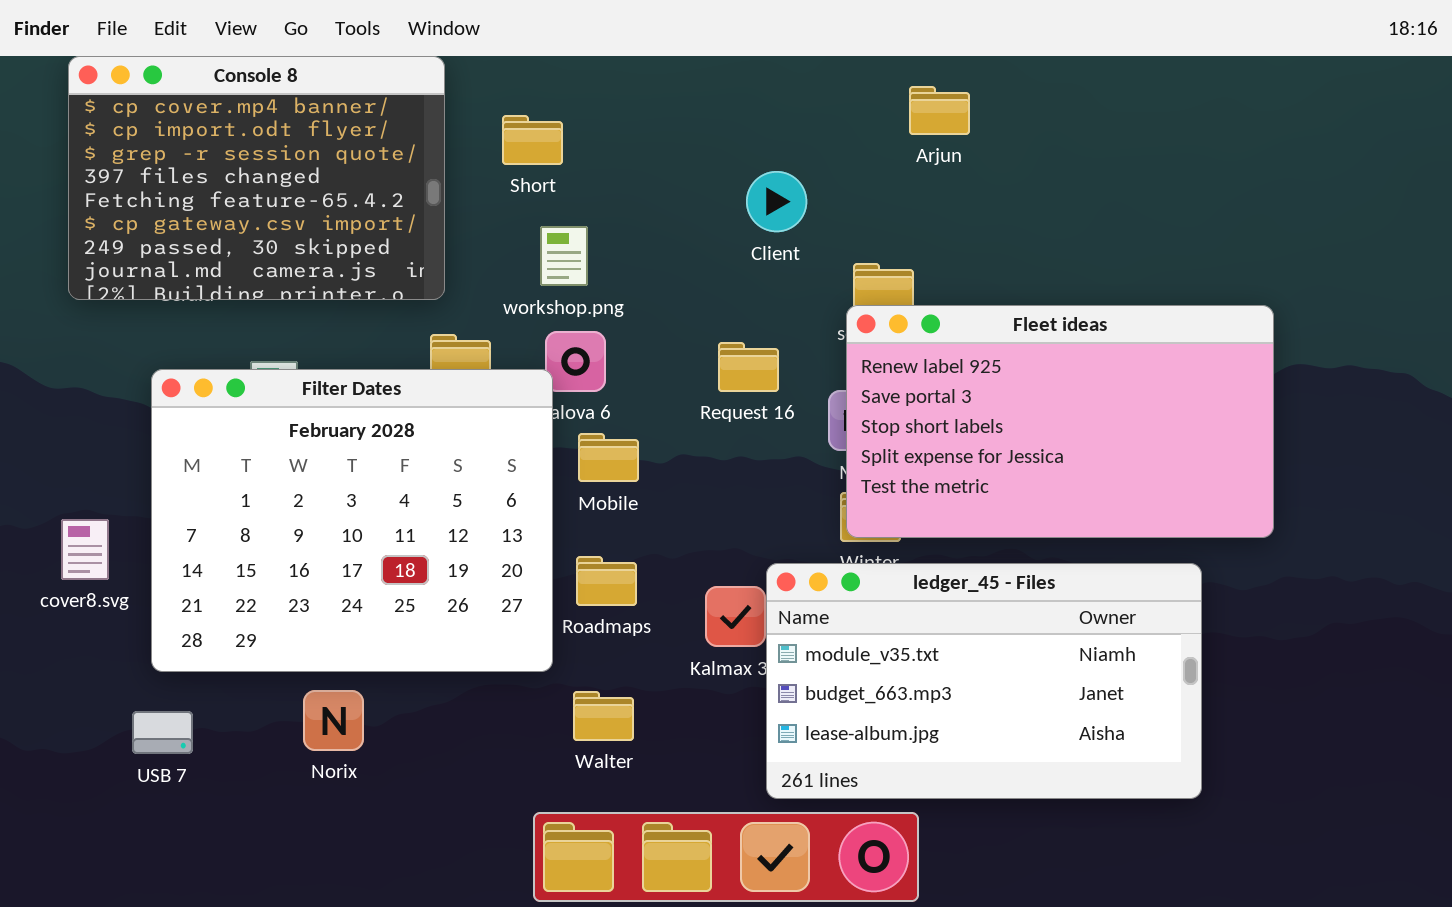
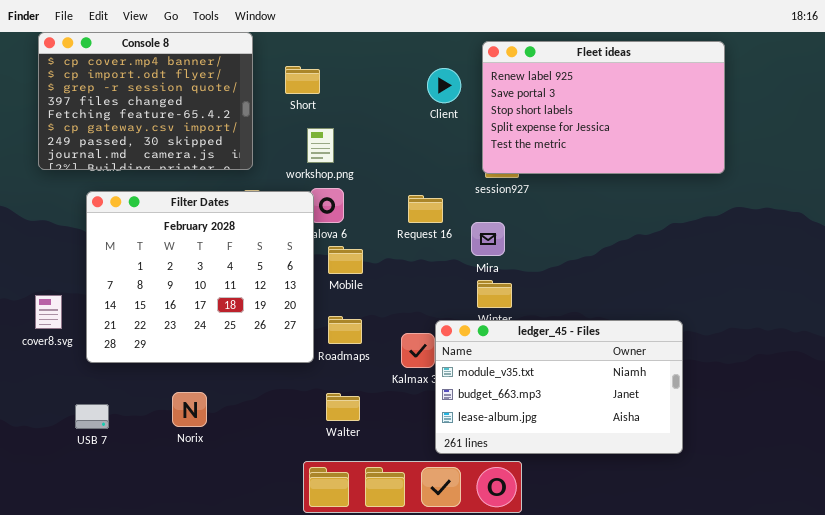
Client: [746,171,807,232] -> [427,68,461,103], moved
Fleet ideas: [846,305,1274,538] -> [482,41,725,174], moved
Filter Dates: [151,369,553,672] -> [86,191,314,363], moved

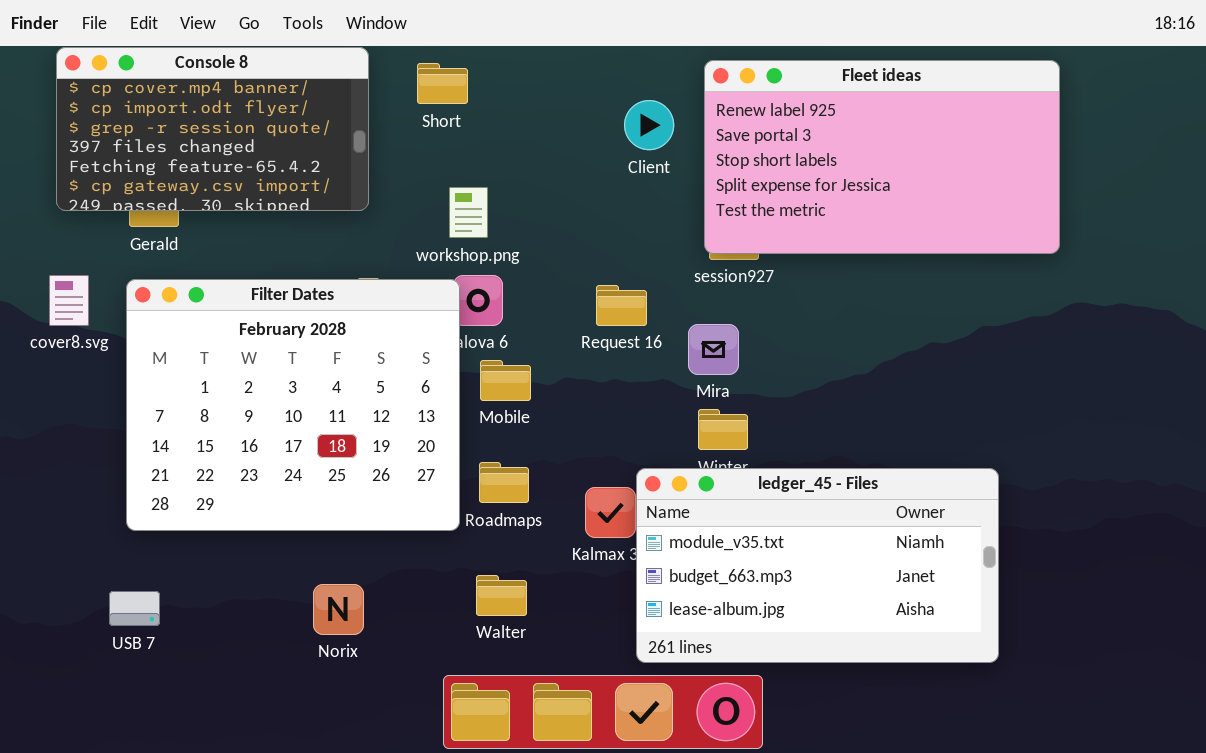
Console 8: [38,32,253,170] -> [56,47,369,211], resized
Short: [285,66,320,94] -> [417,63,468,104], moved
cover8.svg: [35,295,62,329] -> [49,275,89,326], moved
Norix: [172,392,207,427] -> [313,584,364,635], moved

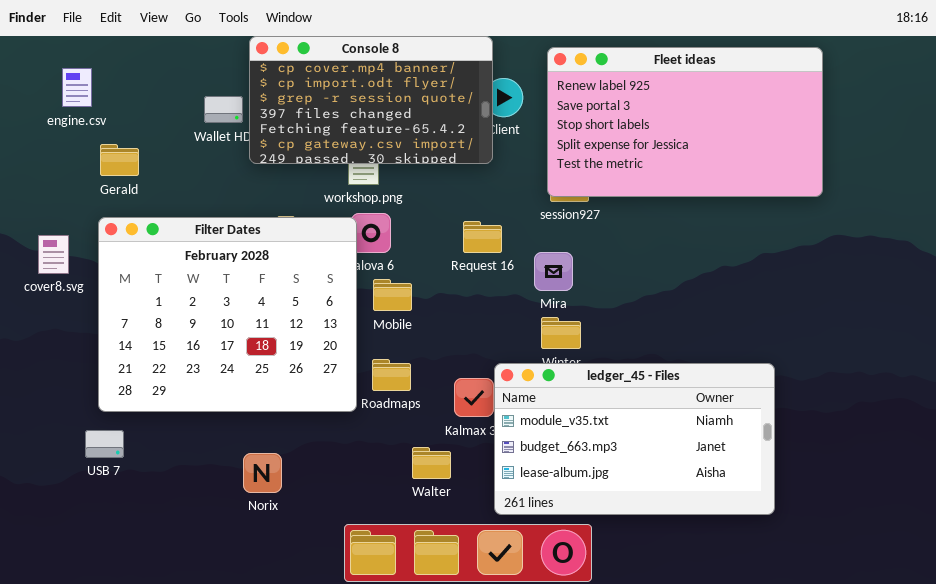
Console 8: [56,47,369,211] -> [249,36,493,164], moved
cover8.svg: [49,275,89,326] -> [38,235,69,274], moved
Walter: [476,575,527,616] -> [412,447,451,479], moved
USB 7: [109,591,160,626] -> [85,430,124,458], moved

